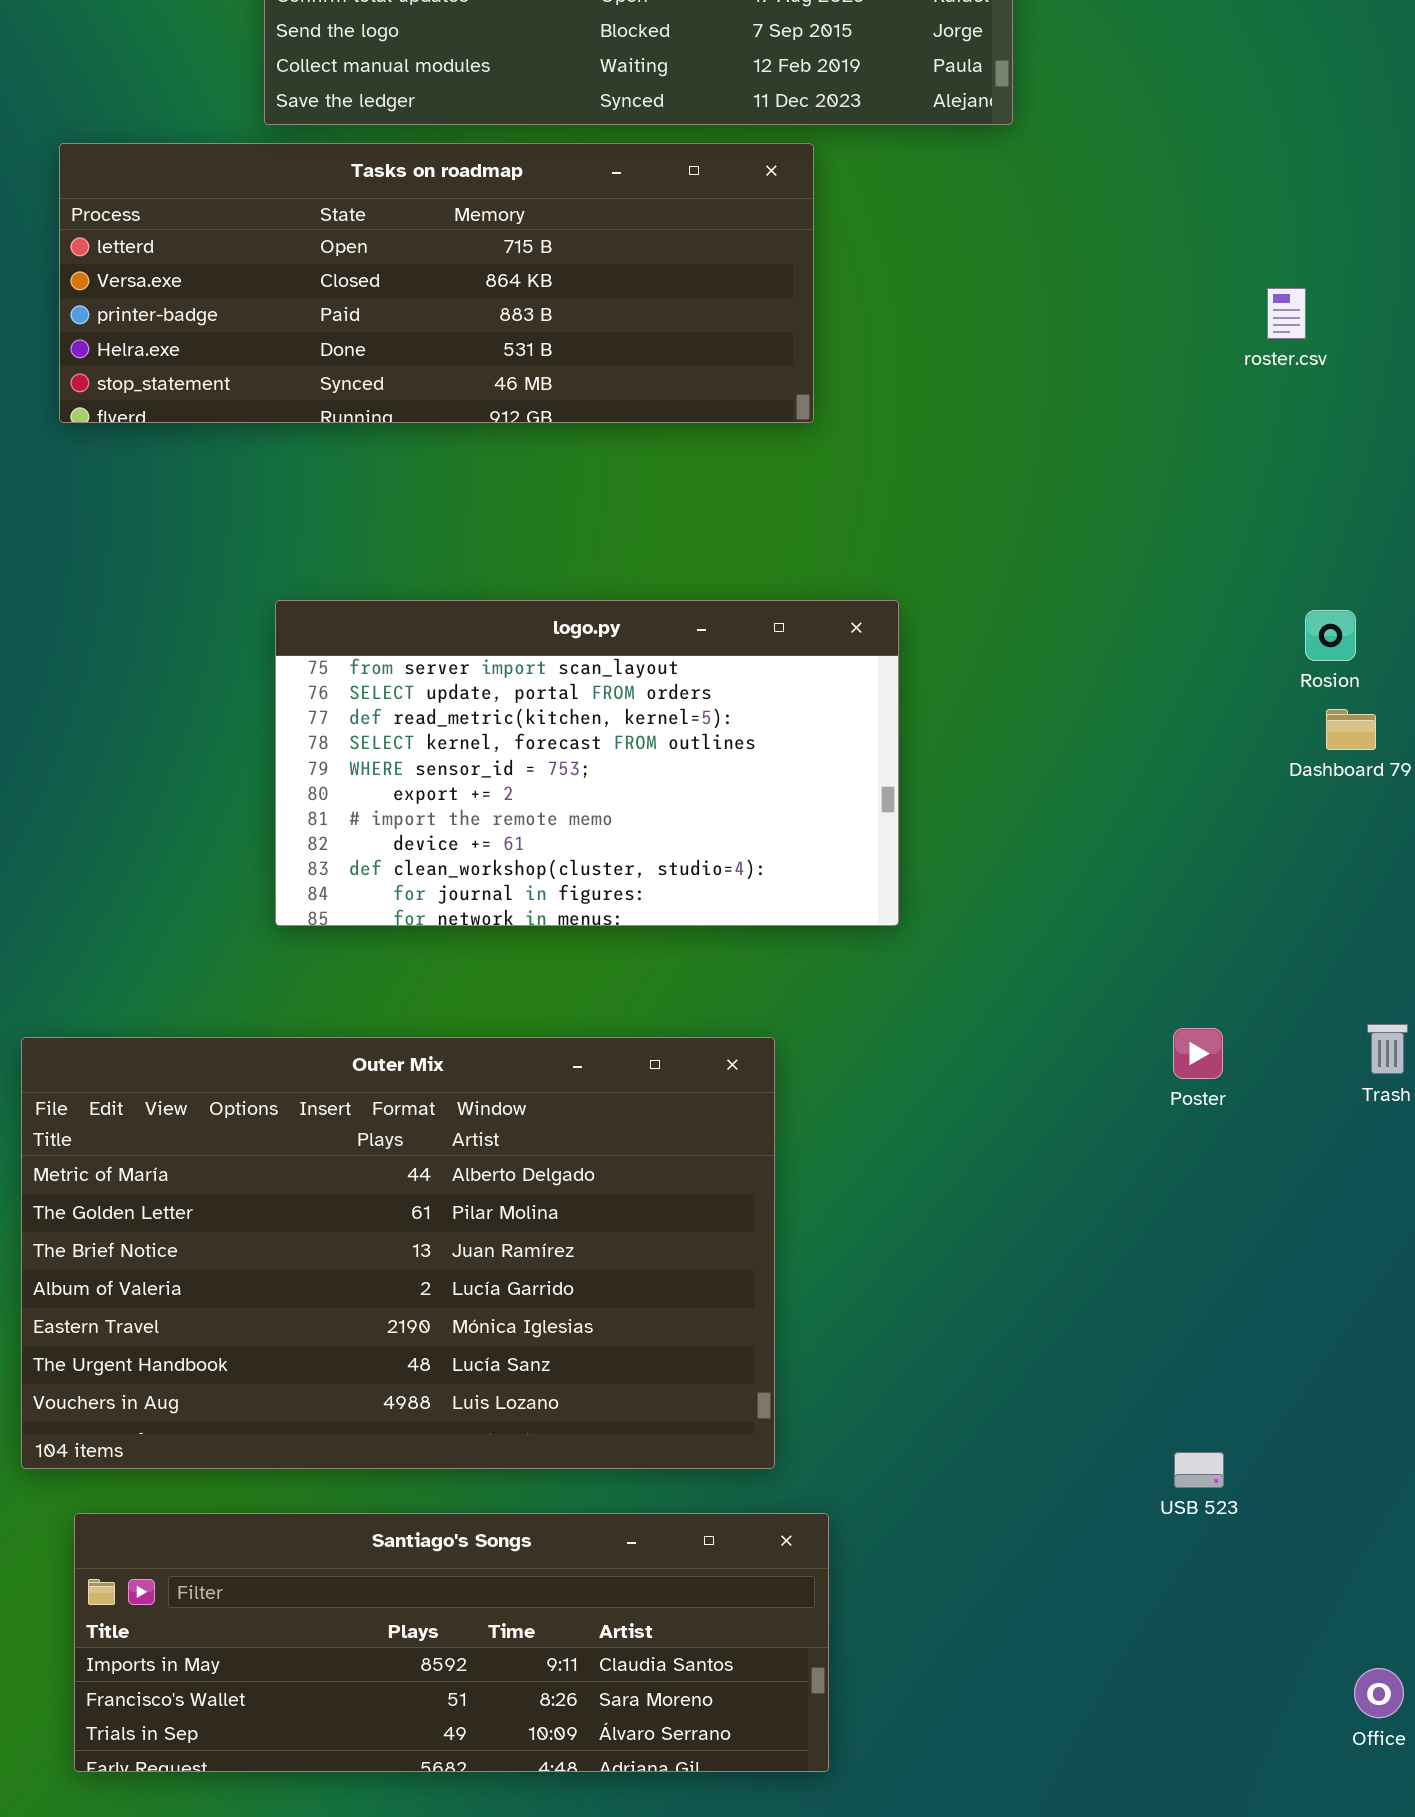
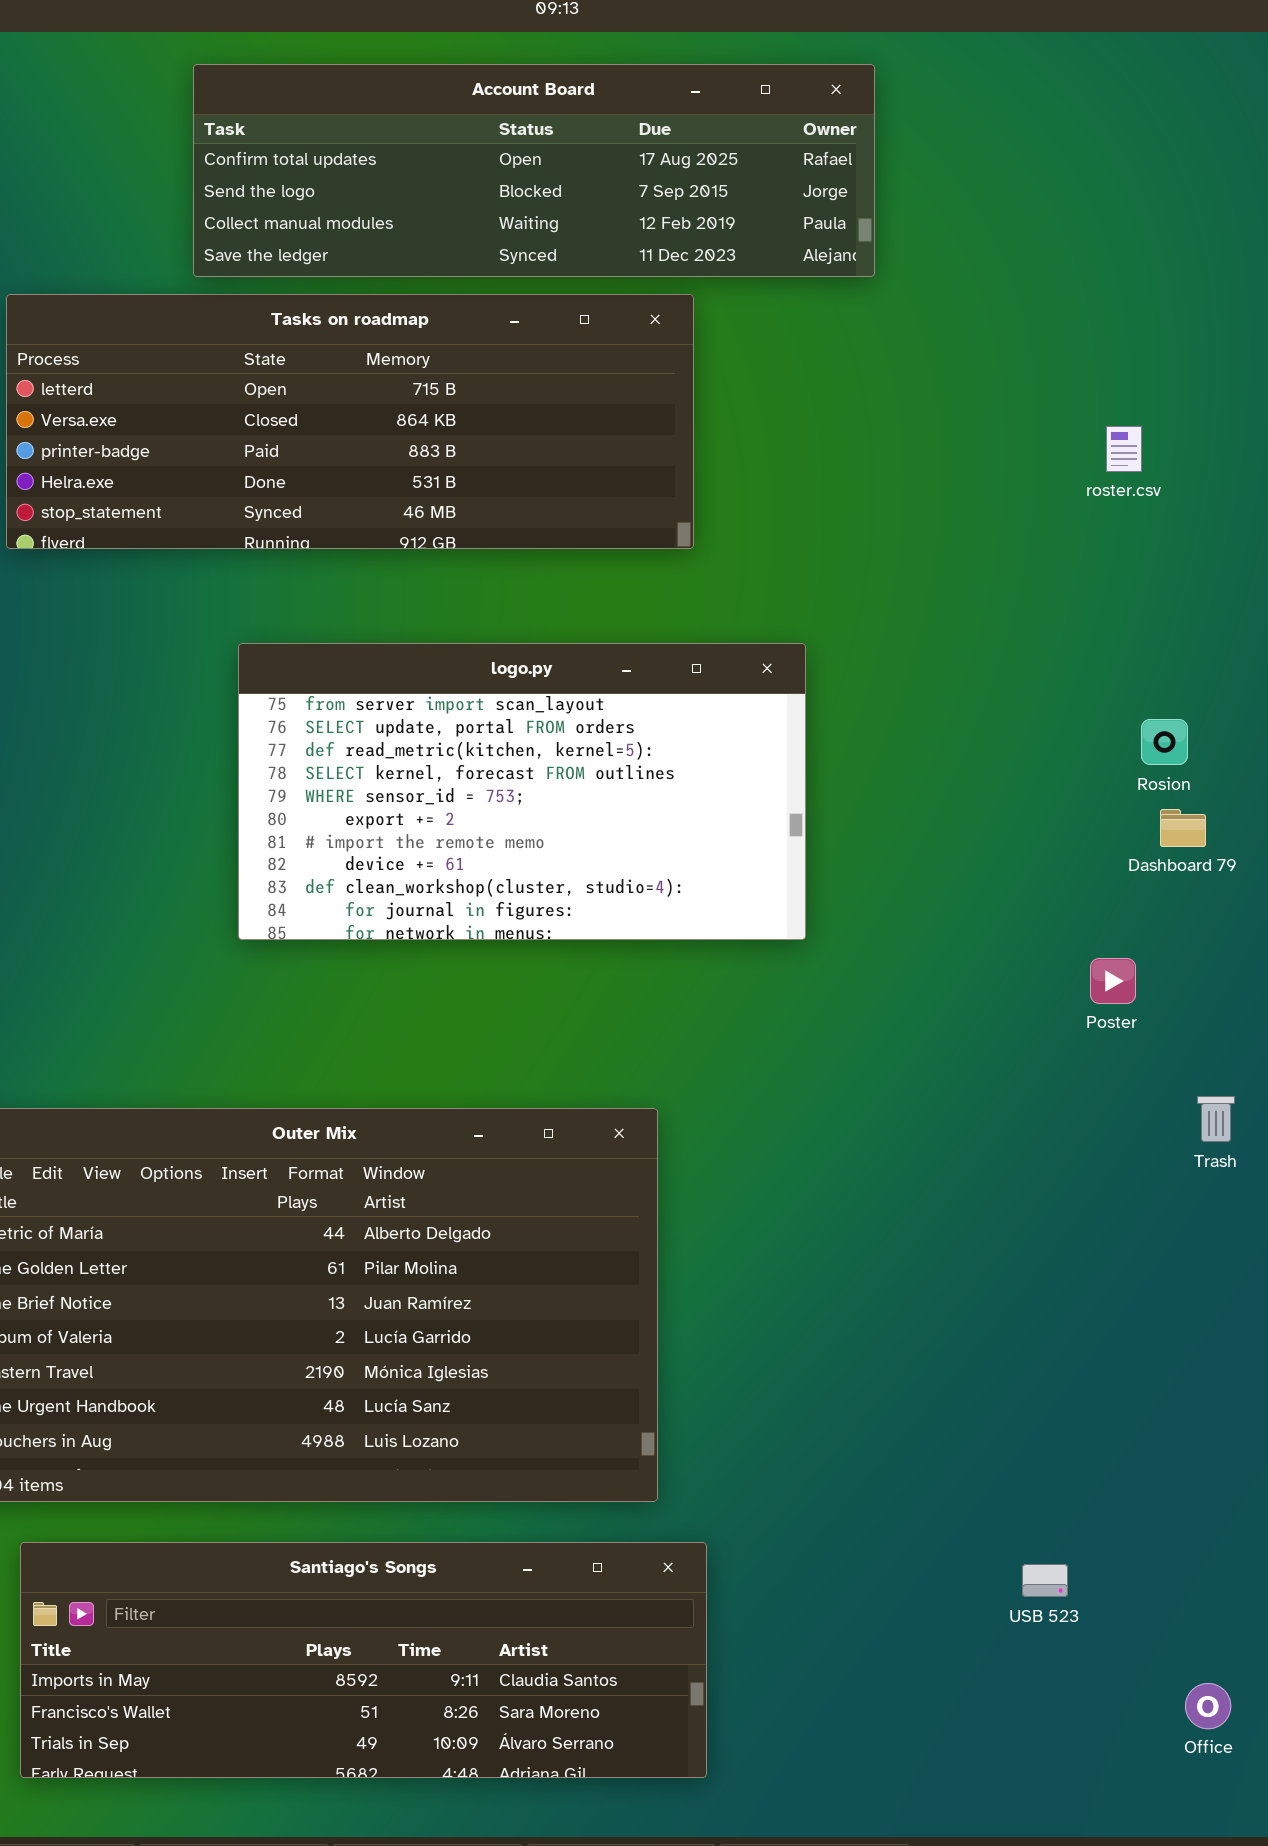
logo.py: [275,600,899,926] -> [238,643,806,940], moved
Poster: [1173,1028,1223,1079] -> [1090,958,1136,1004], moved
USB 523: [1174,1452,1224,1488] -> [1022,1564,1068,1597], moved

